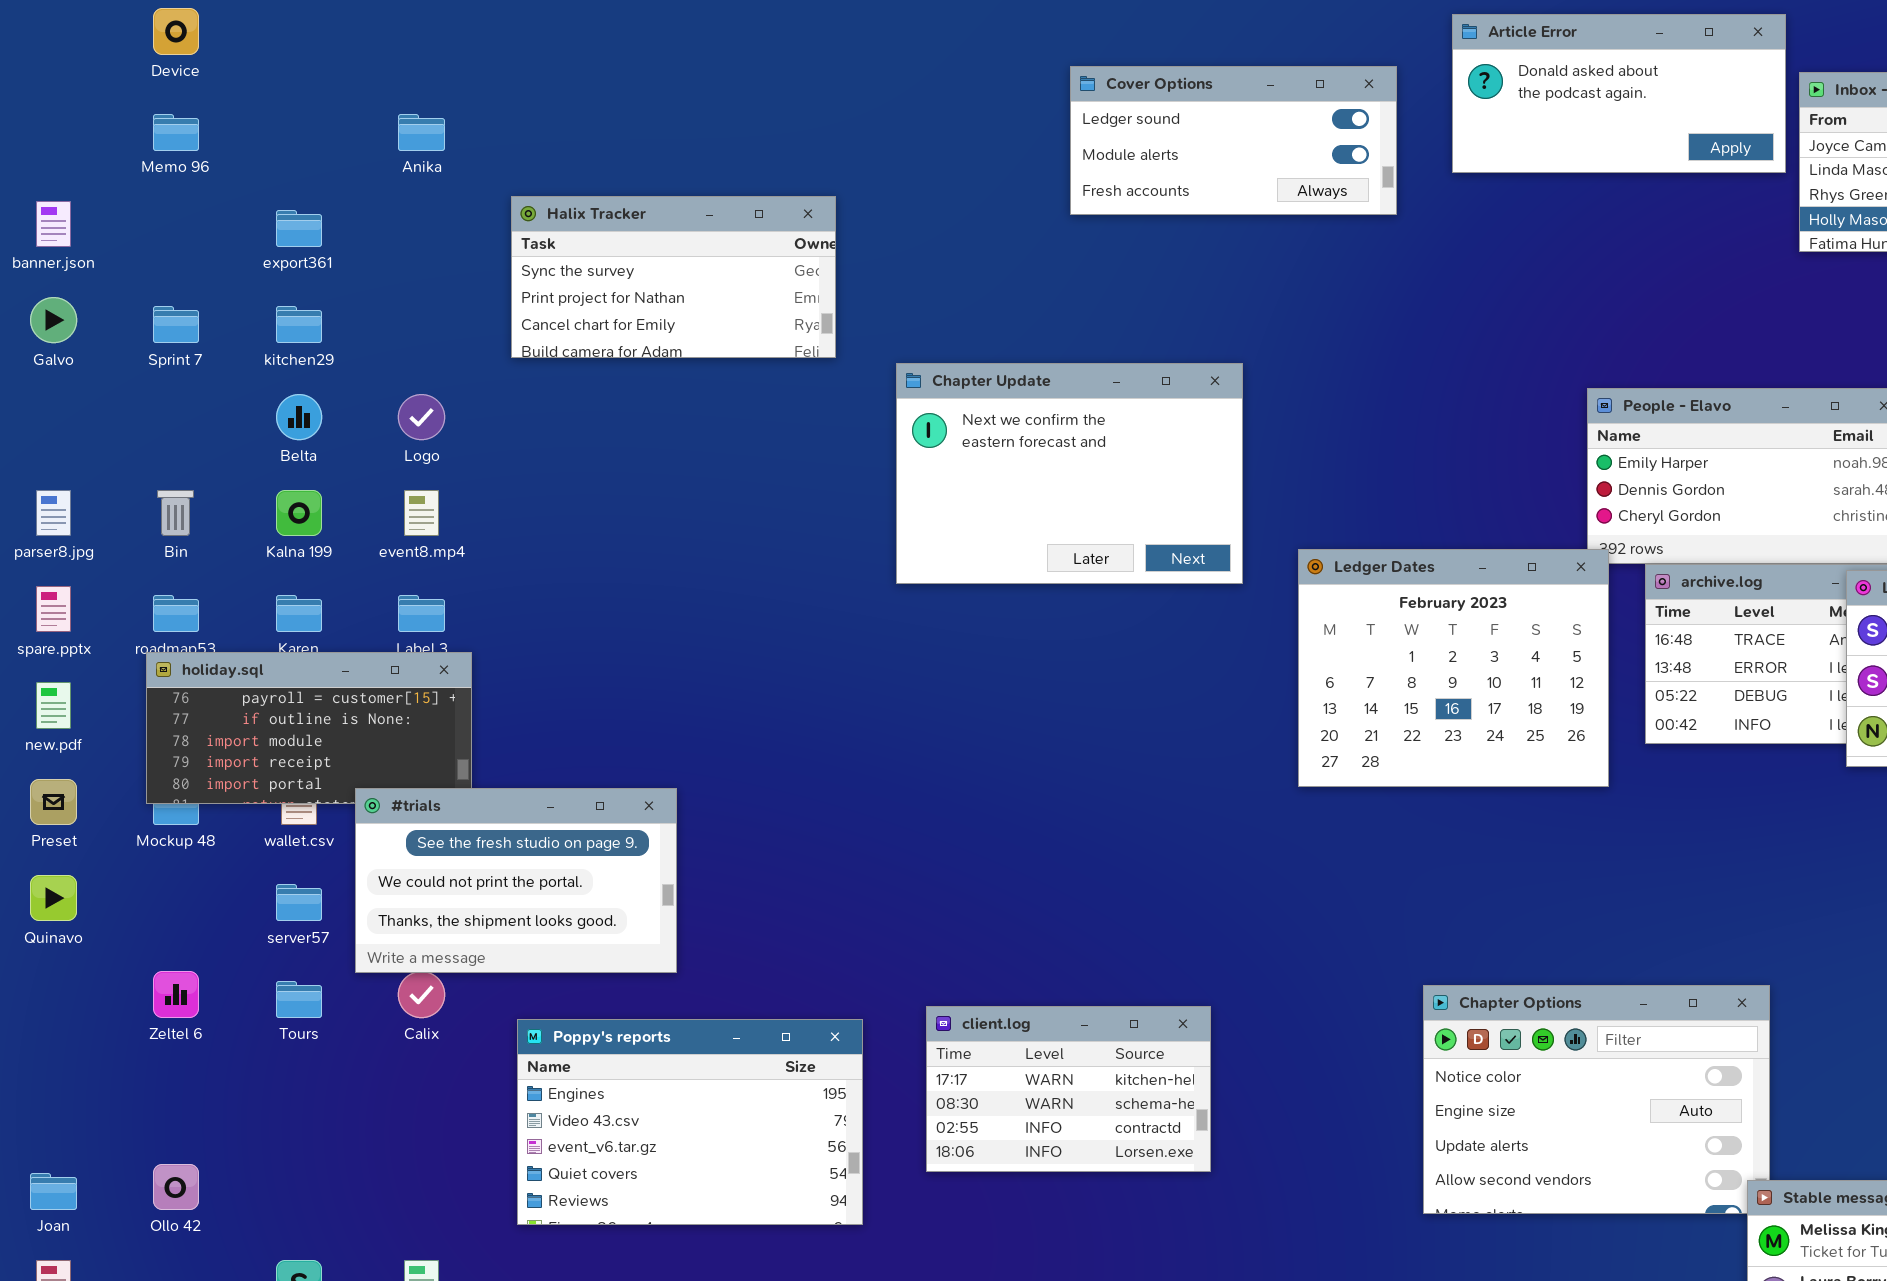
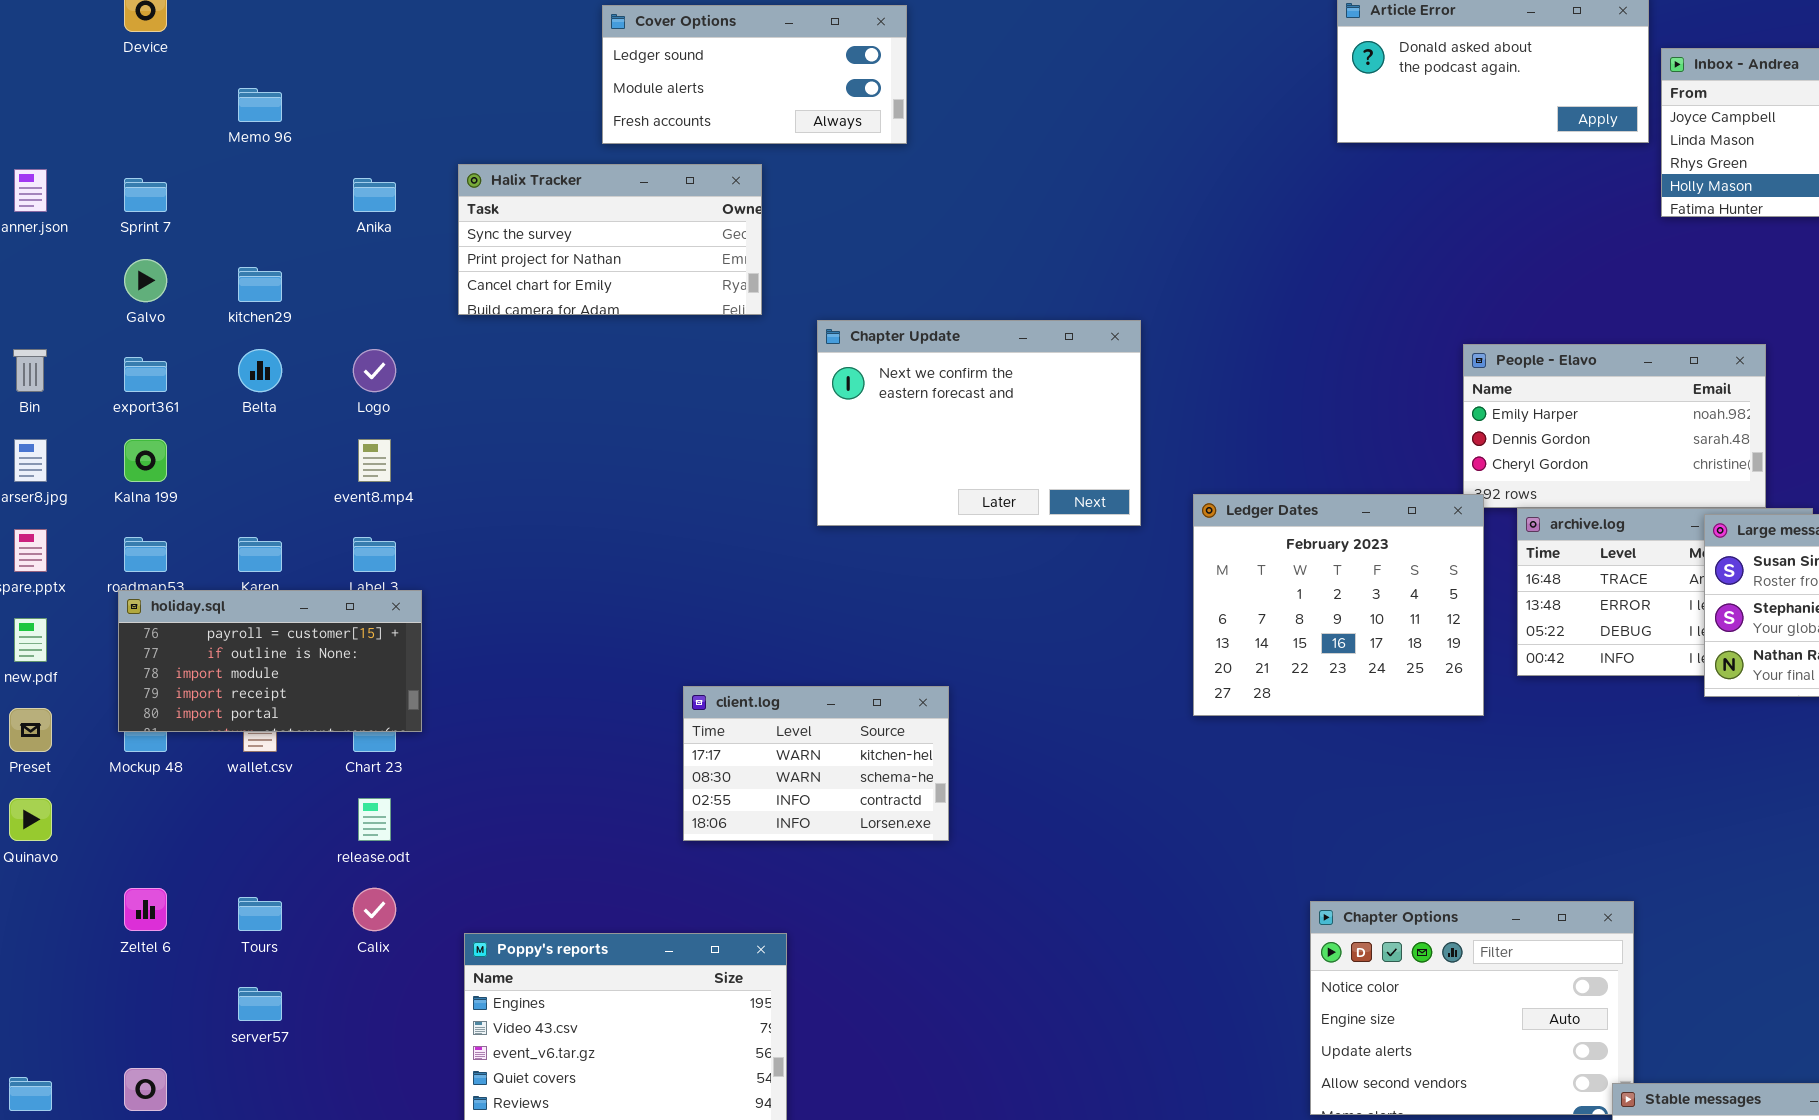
Cover Options: [1070,66,1397,215] -> [602,5,907,144], moved
Memo 96: [153,114,199,151] -> [238,88,282,122], moved
Anika: [398,114,445,151] -> [353,178,396,212], moved
export361: [276,210,322,247] -> [124,357,167,392], moved
Galvo: [30,297,77,343] -> [124,259,167,302], moved
Sprint 7: [153,306,199,343] -> [124,178,167,212], moved
Bin: [157,490,194,536] -> [13,349,47,392], moved
Kalna 199: [276,490,322,536] -> [124,439,167,482], moved
#trials: [355,788,677,973] -> none, closed
server57: [276,884,322,921] -> [238,987,282,1021], moved
client.log: [926,1006,1211,1172] -> [683,686,949,841], moved

